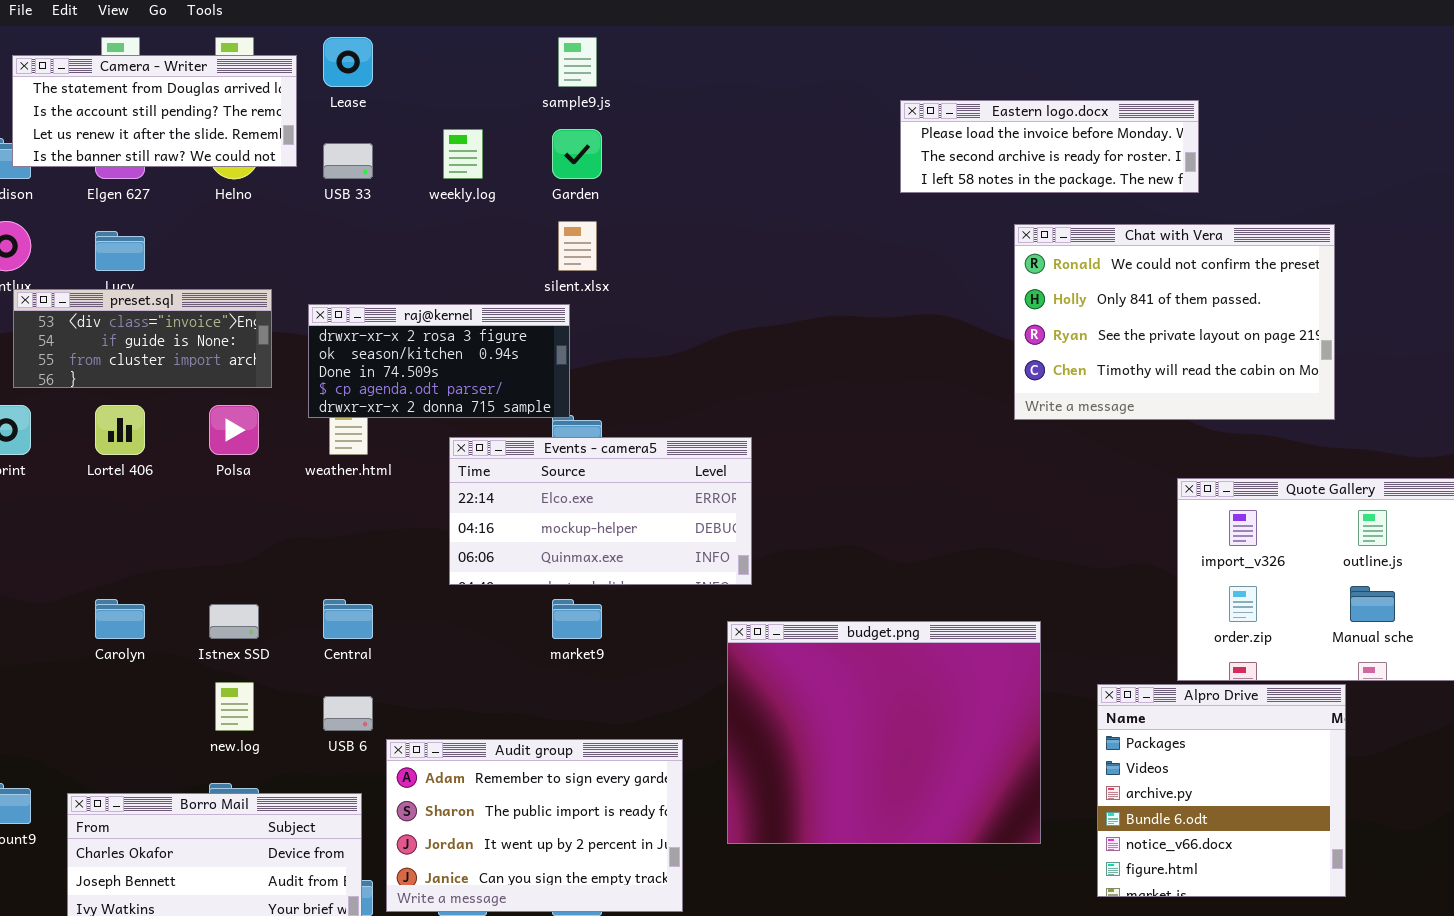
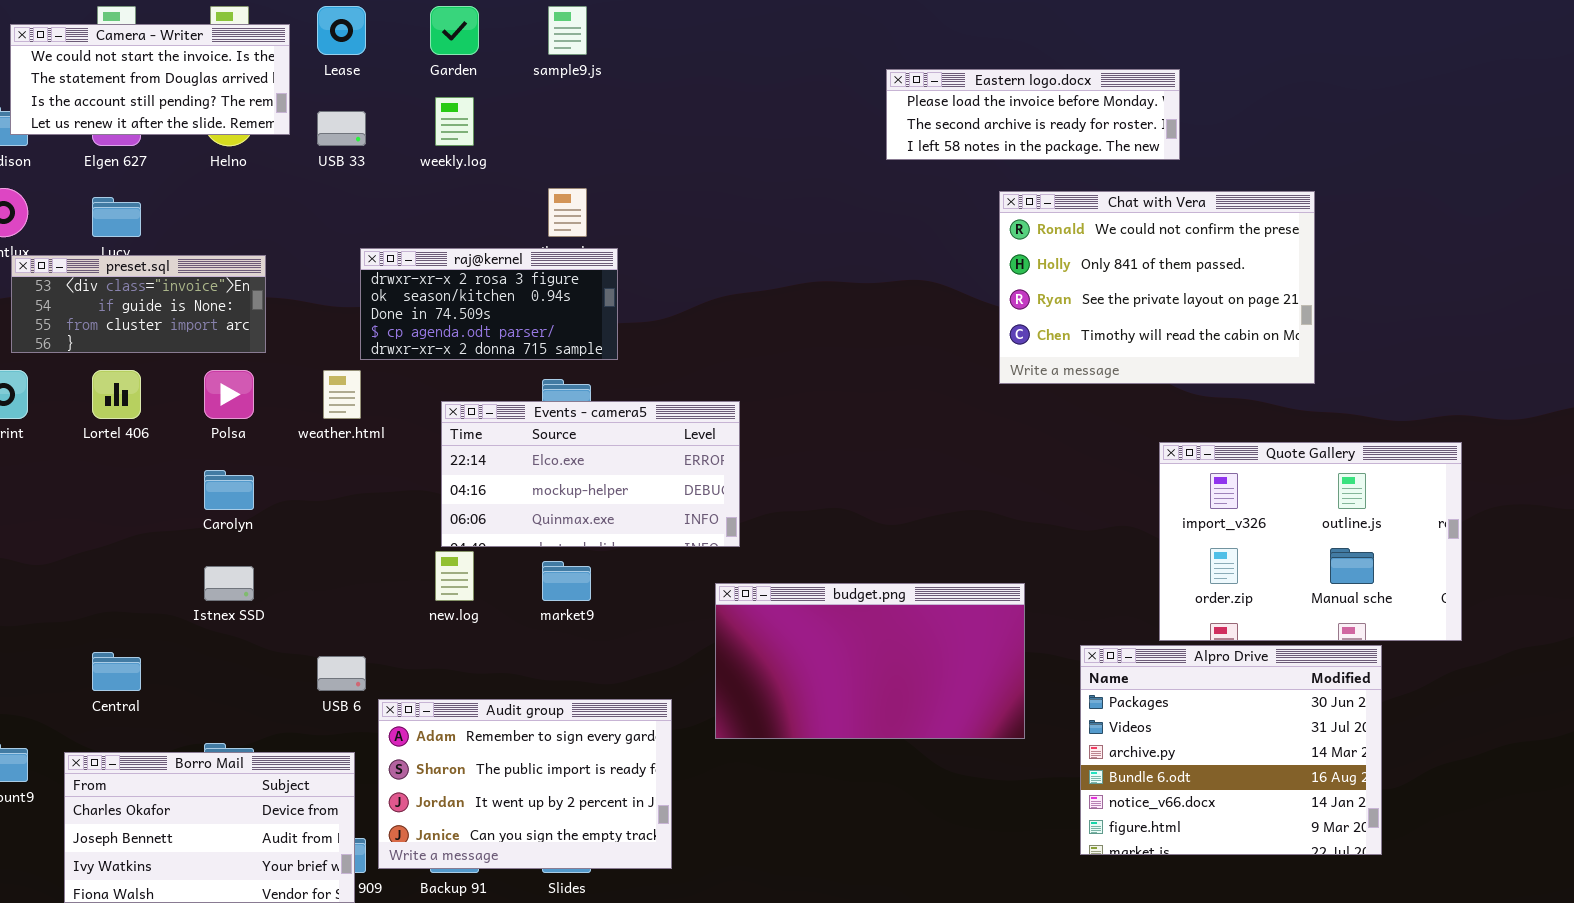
Camera - Writer: [12,55,297,167] -> [10,24,290,135], scrolled up 1 row
Garden: [552,129,602,179] -> [430,6,479,55], moved
raj@kernel: [308,304,570,418] -> [360,248,618,360], moved
Carolyn: [95,599,145,639] -> [204,470,254,510], moved
Central: [323,599,373,639] -> [92,652,141,691], moved
budget.png: [727,621,1041,844] -> [715,583,1025,739], resized
new.log: [215,682,254,731] -> [435,551,474,601], moved
Alpro Drive: [1097,684,1346,897] -> [1080,645,1382,855], resized

